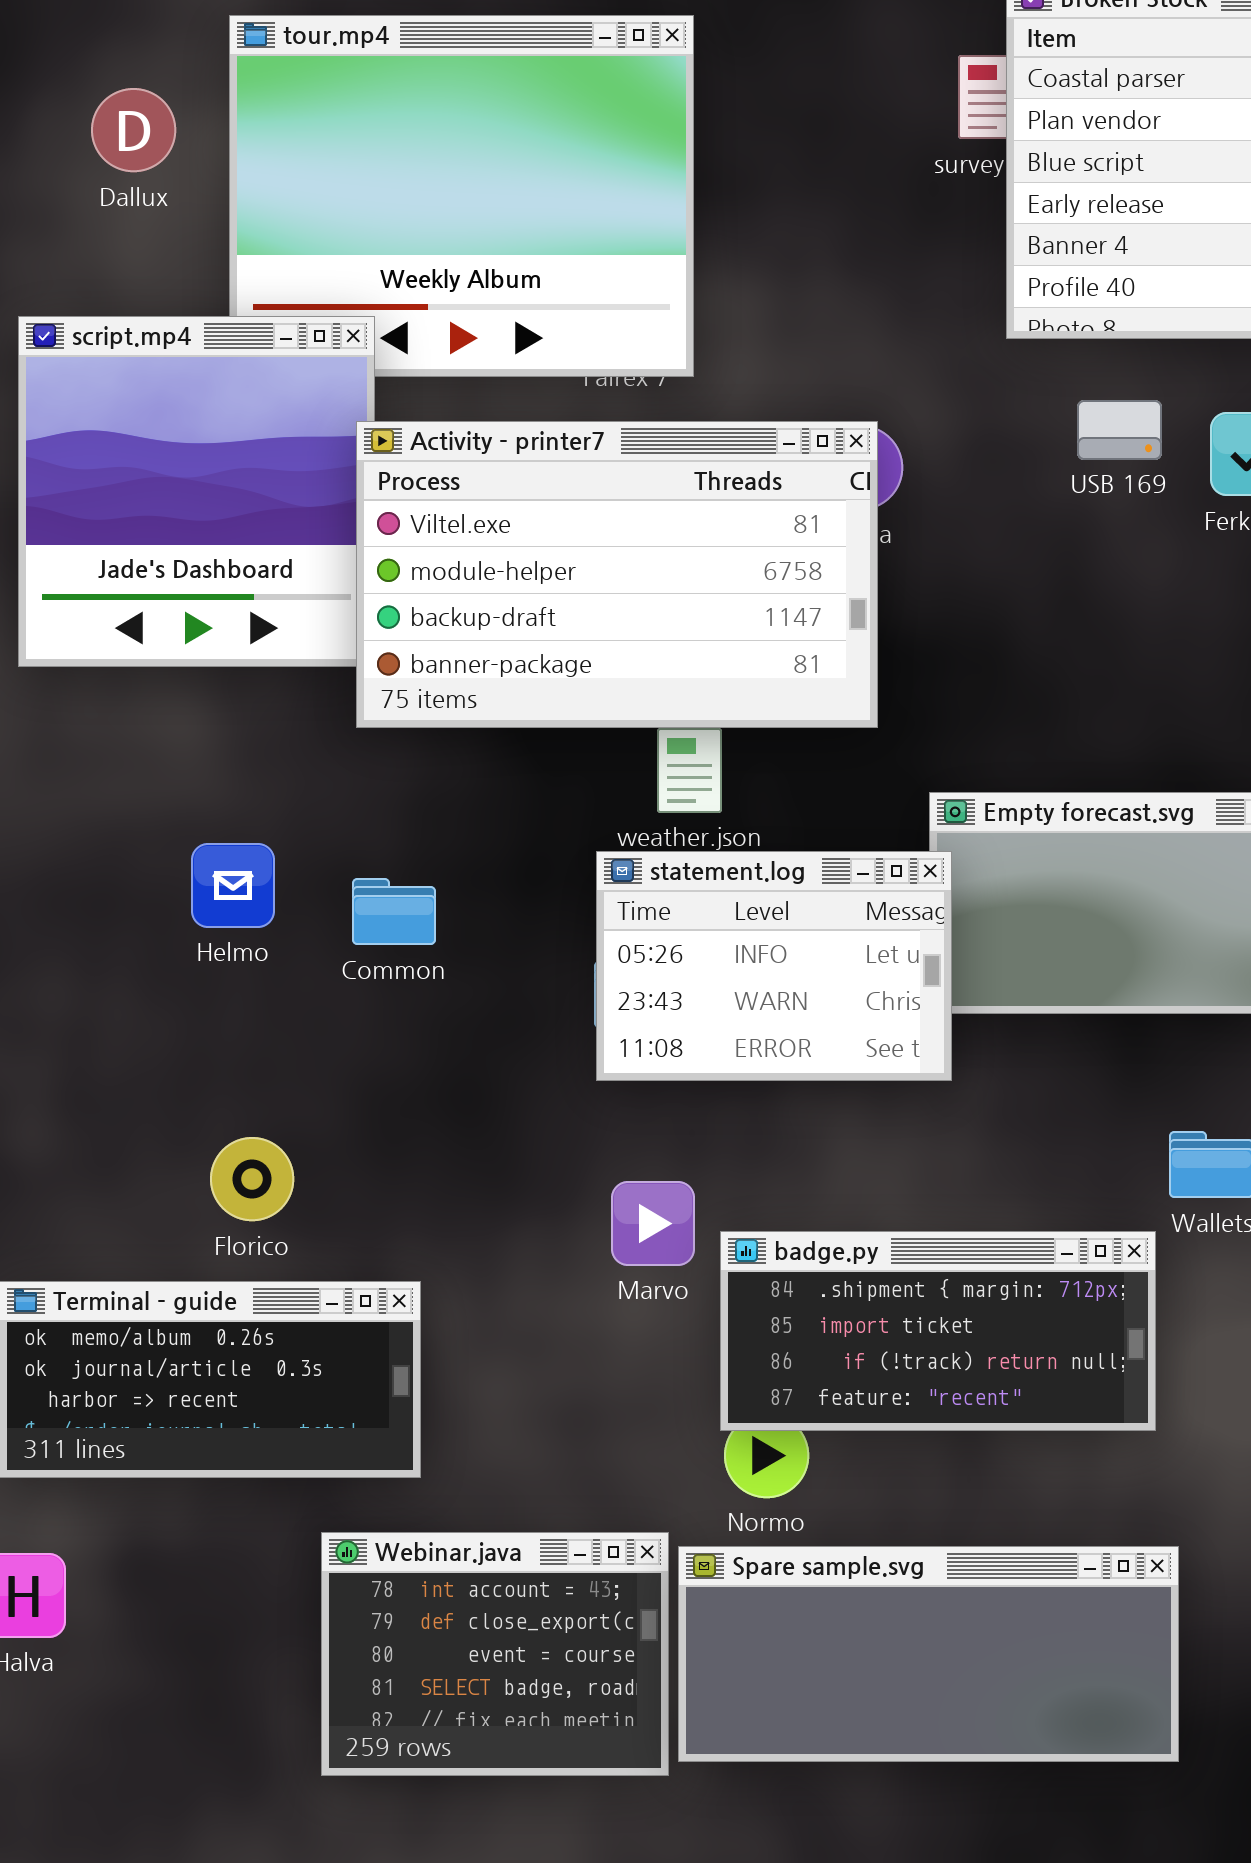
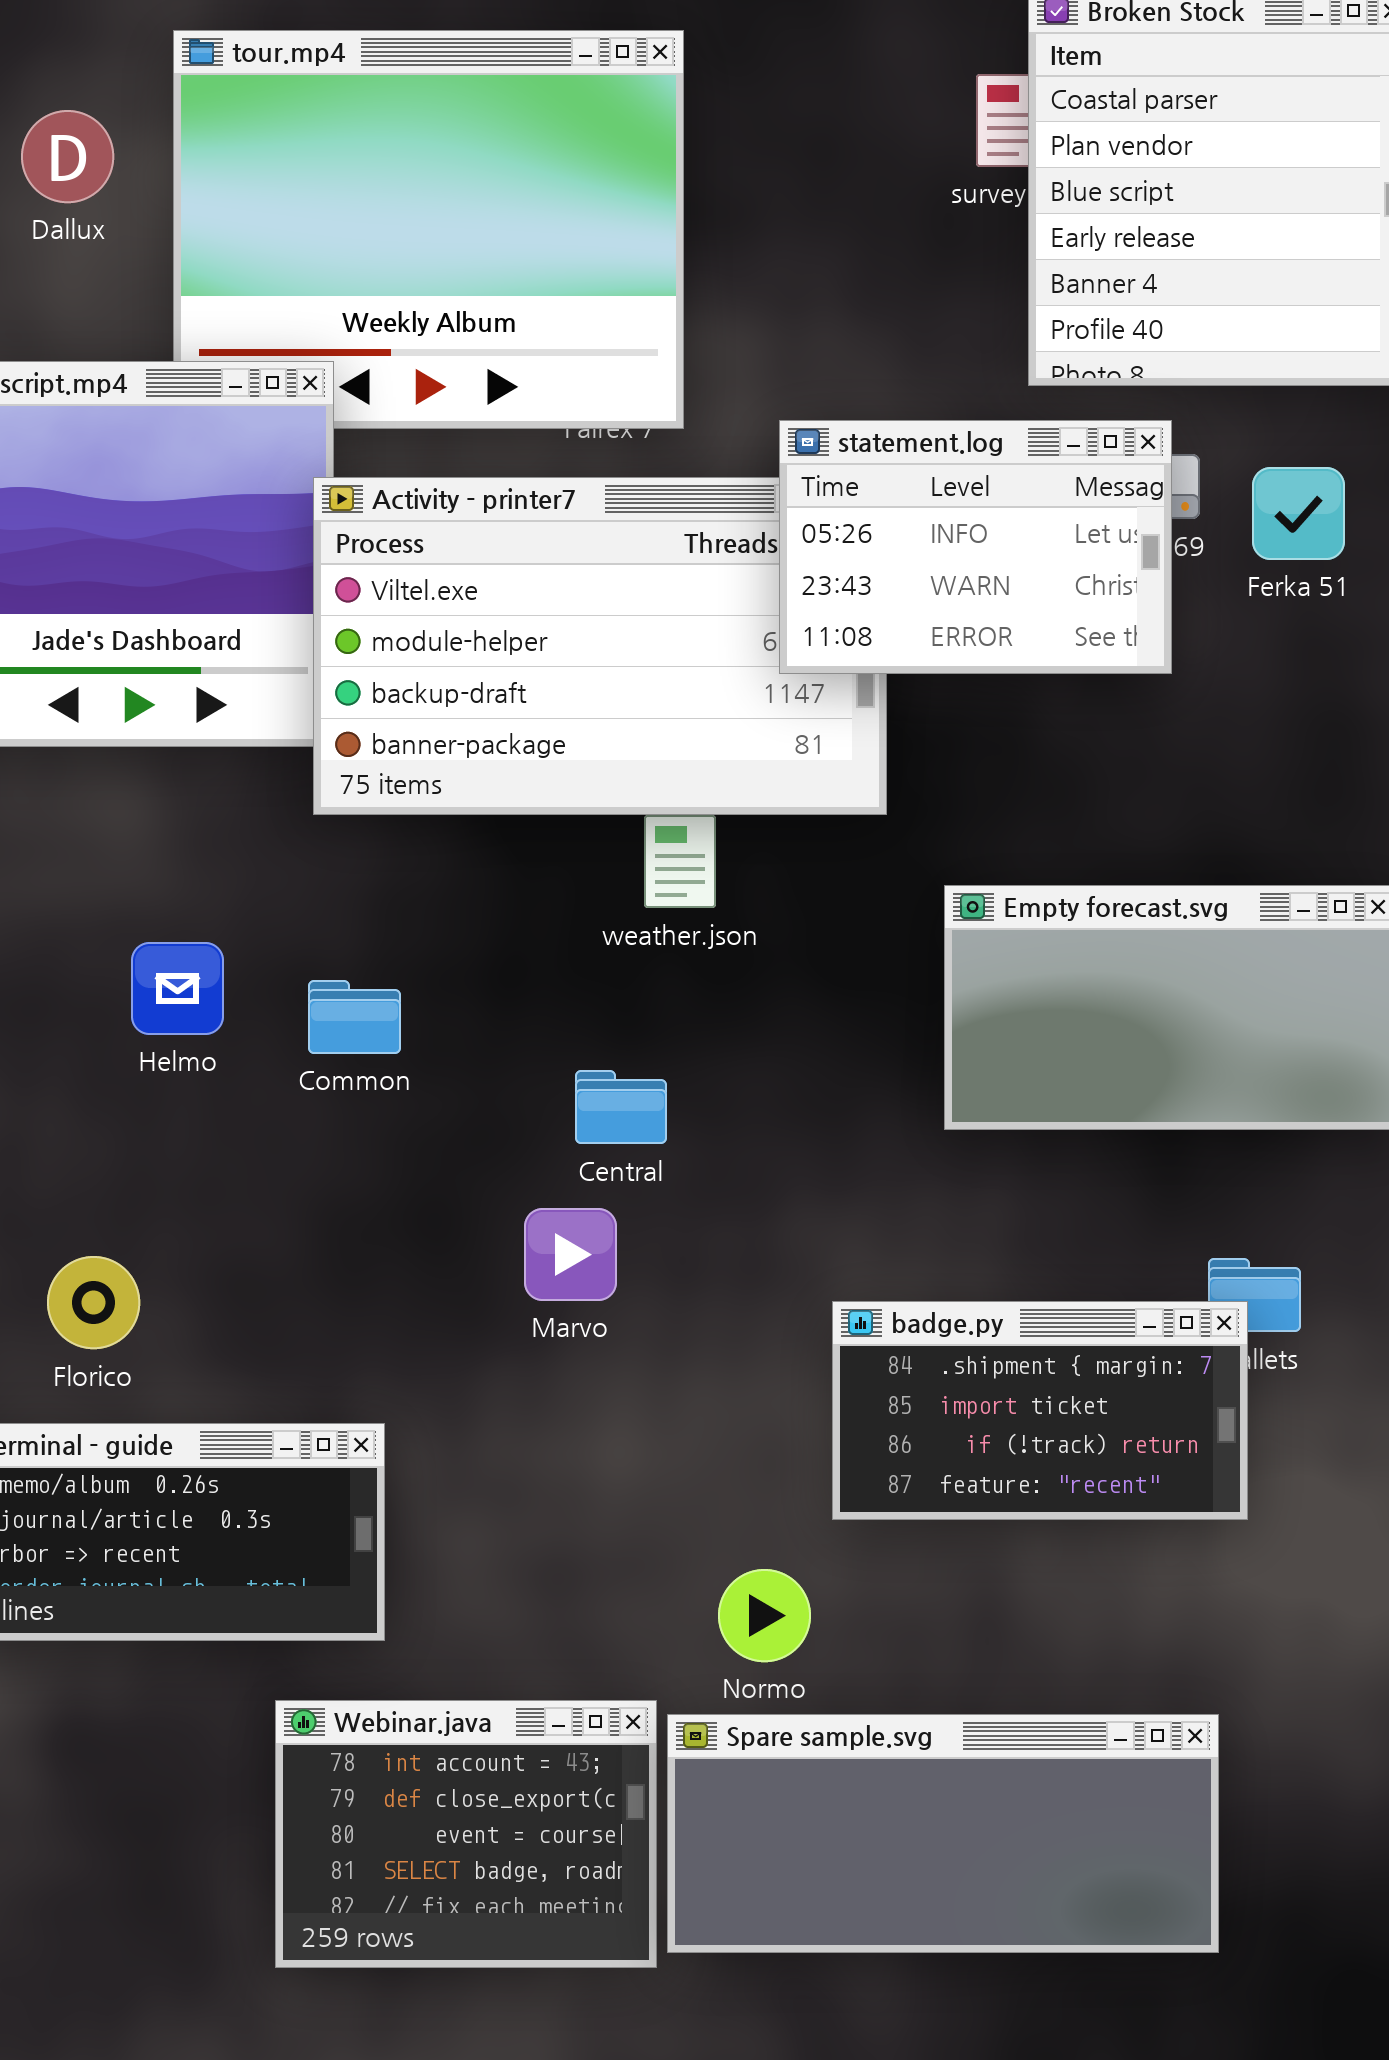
statement.log: [596,851,952,1081] -> [779,420,1172,674], moved
Florico: [210,1137,294,1221] -> [47,1256,140,1349], moved
Marvo: [611,1181,695,1266] -> [524,1208,617,1301], moved
badge.py: [720,1231,1156,1431] -> [832,1301,1248,1520], moved, resized

